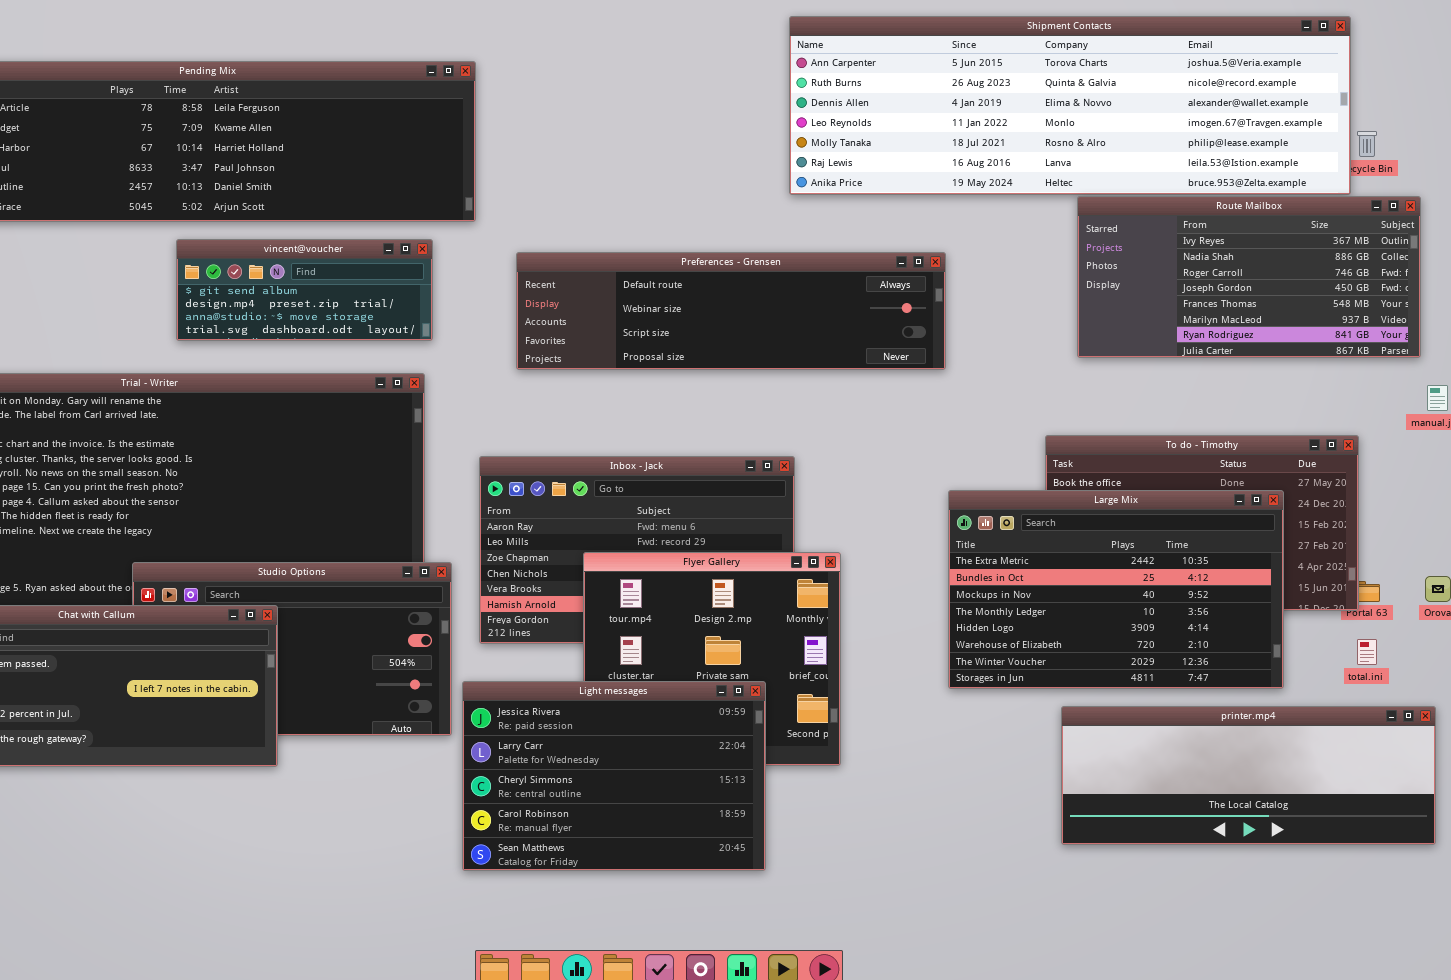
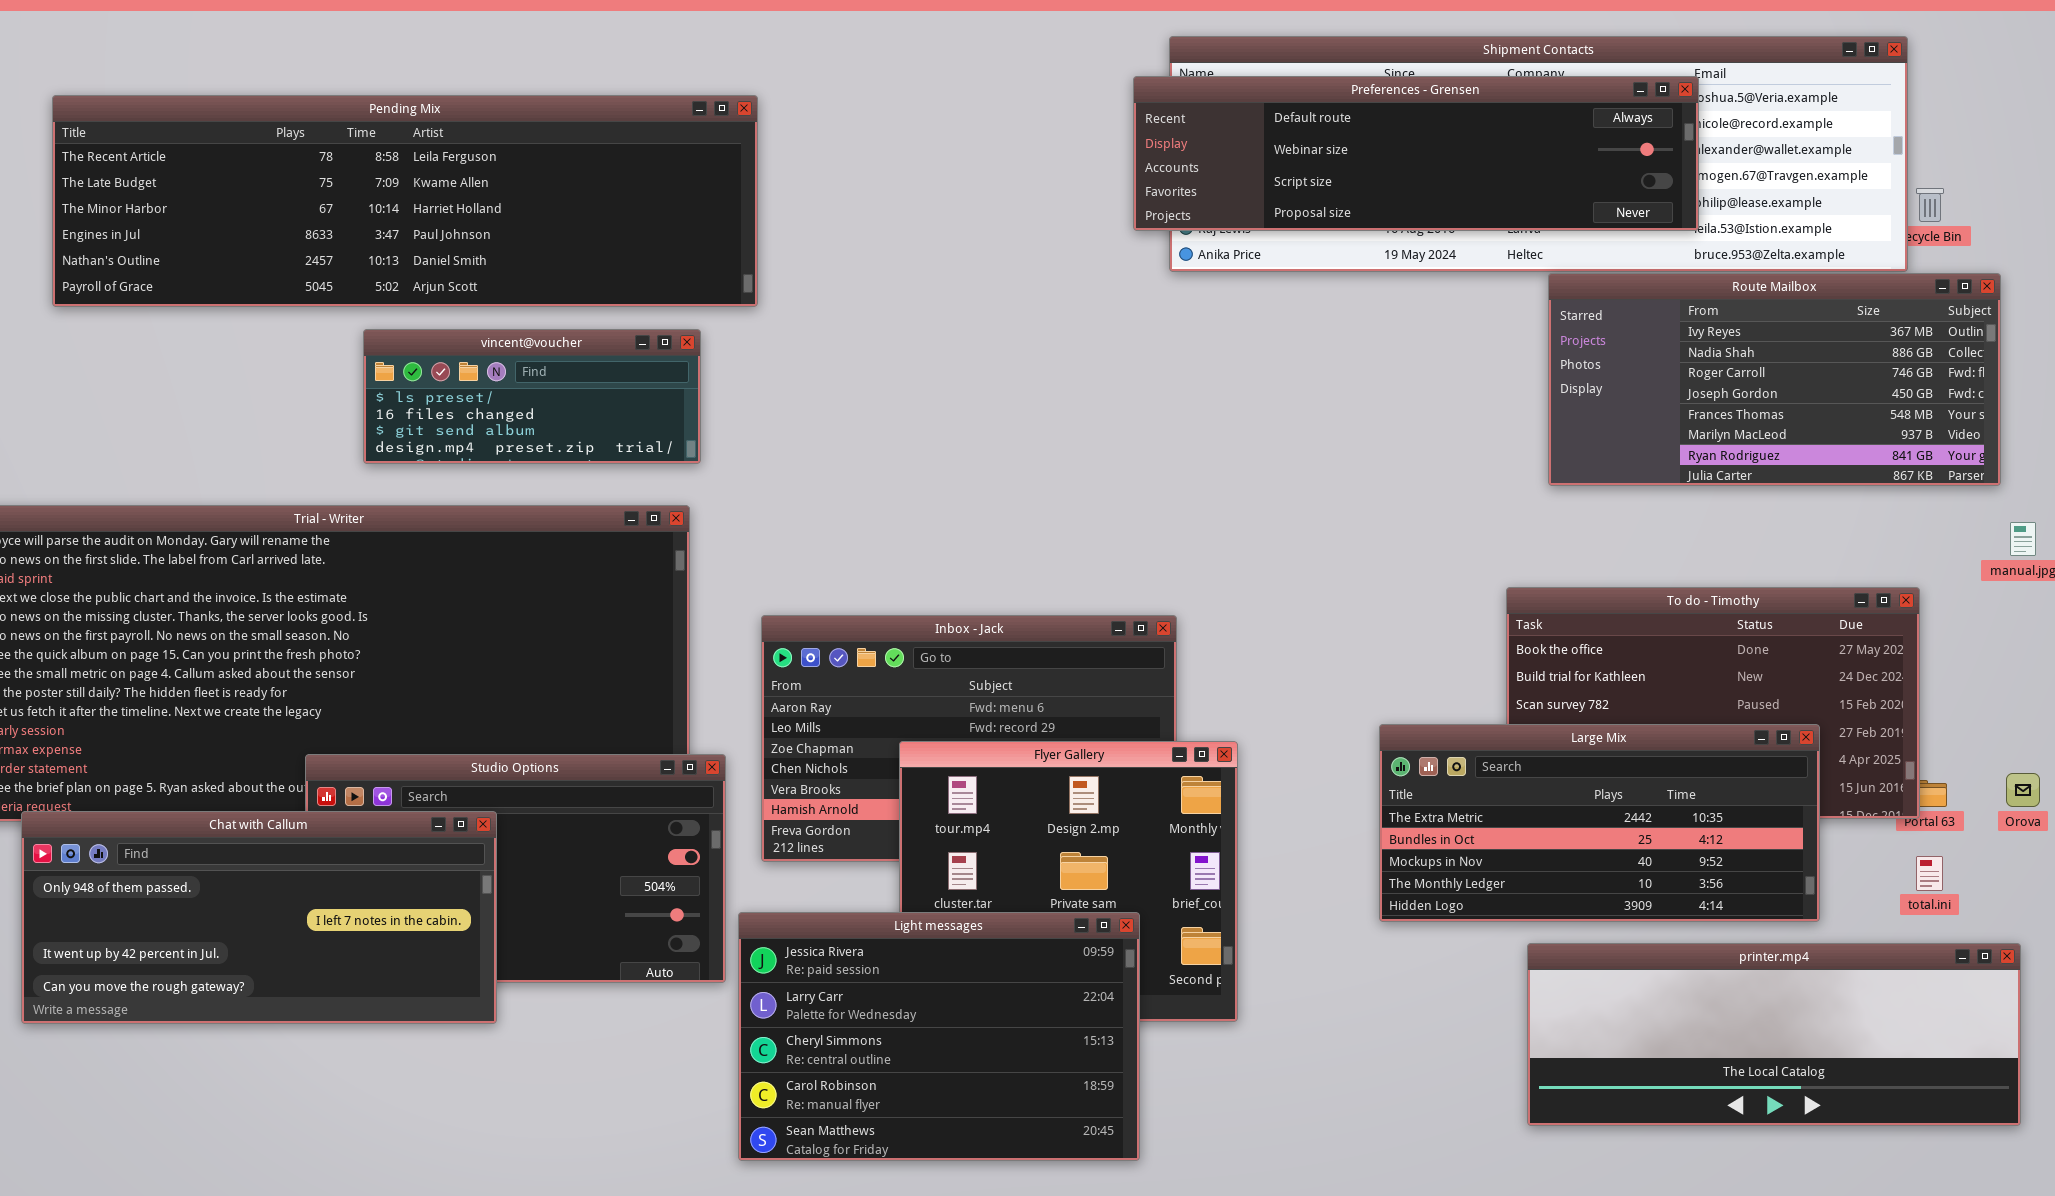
vincent@voucher: [176,239,433,341] -> [363,329,701,464], scrolled up 2 rows
Preferences - Grensen: [516,252,946,370] -> [1133,76,1699,231], moved
Large Mix: [948,490,1284,689] -> [1379,724,1820,922], resized

